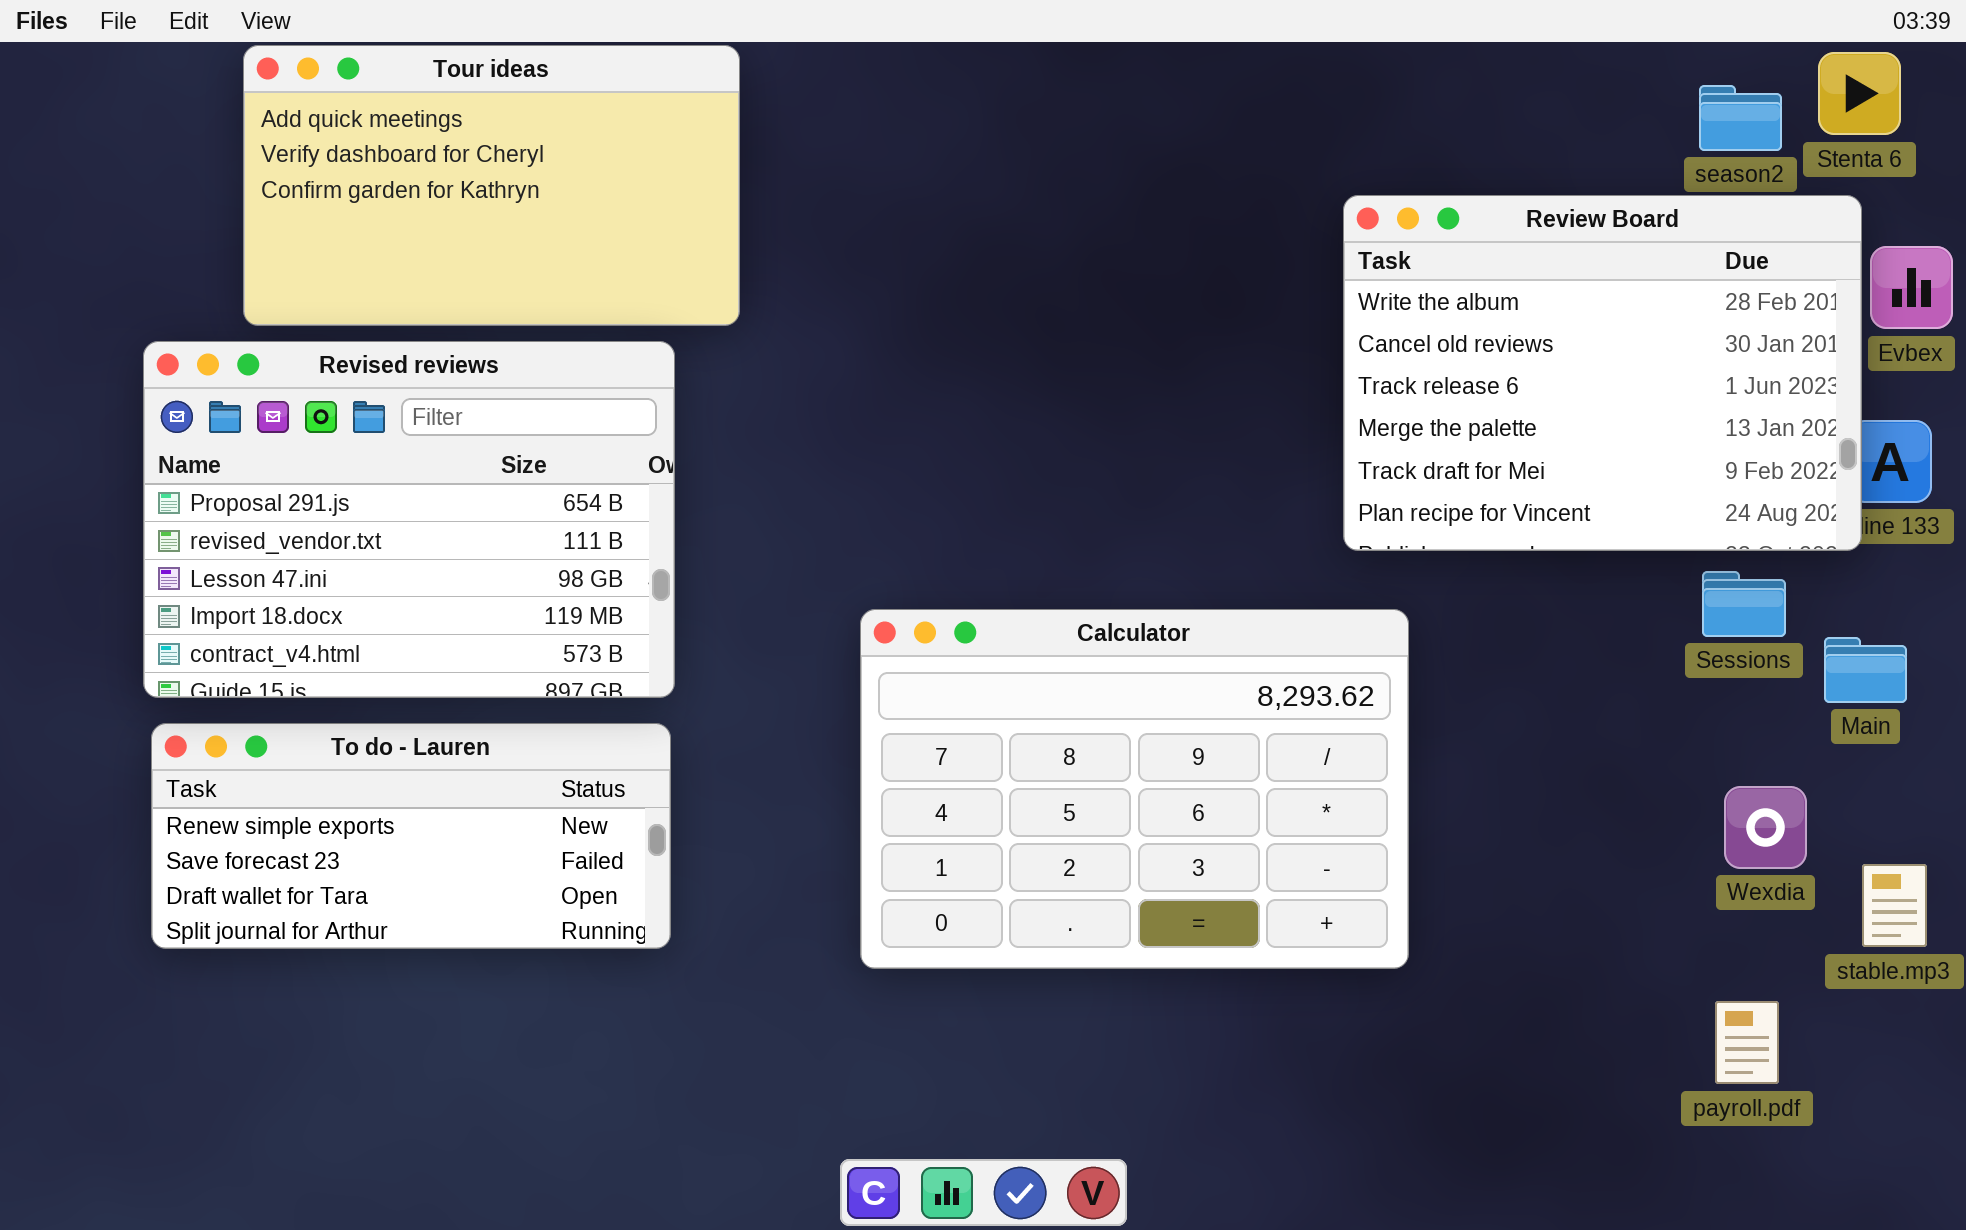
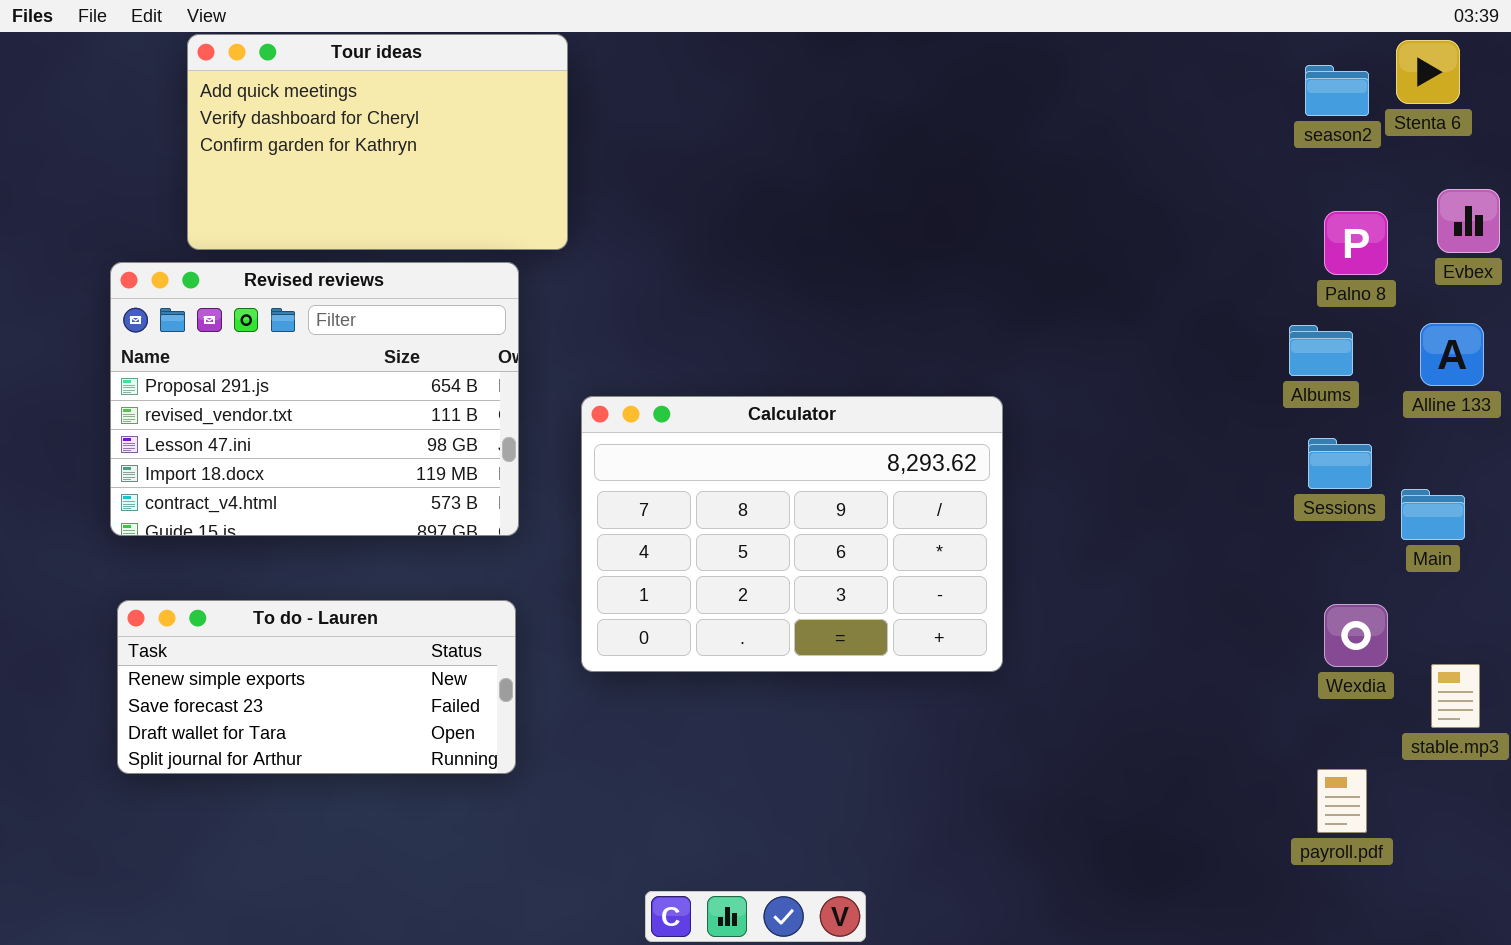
Review Board: [1343,195,1862,551] -> none, closed
Calculator: [860,609,1409,969] -> [581,396,1003,672], moved
To do - Lauren: [151,723,671,949] -> [117,600,516,774], moved

